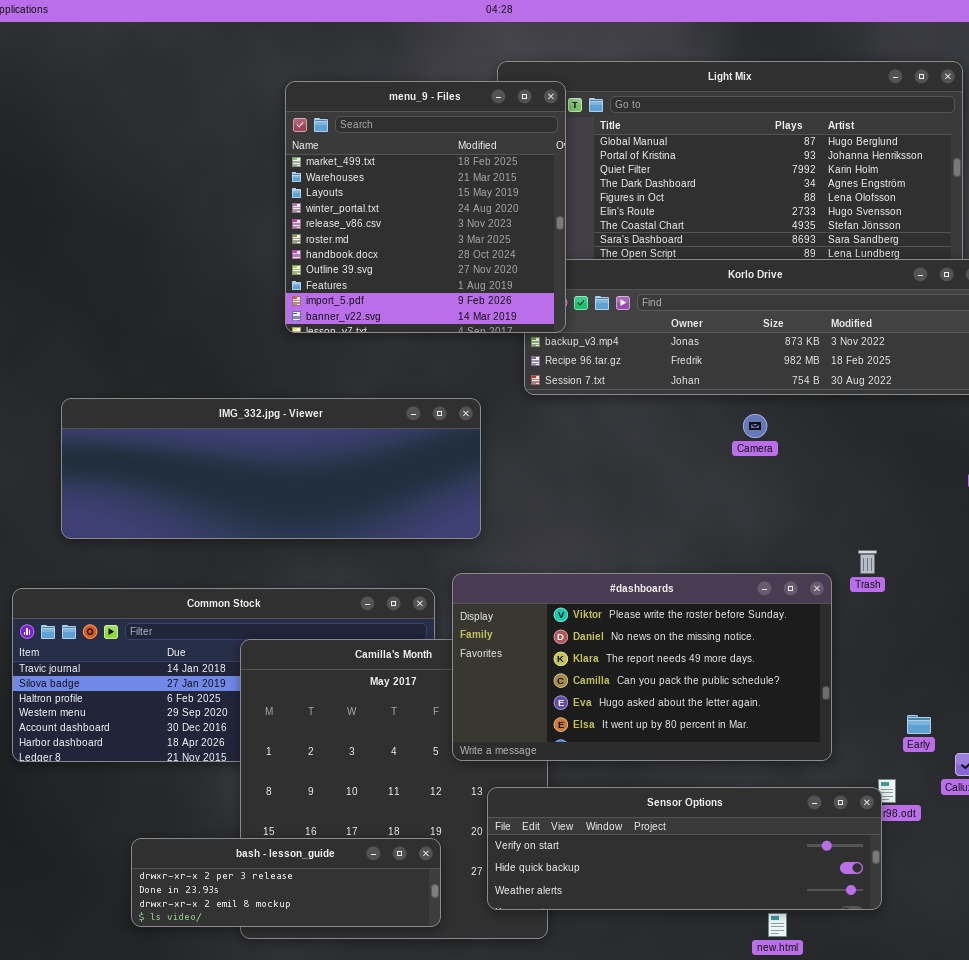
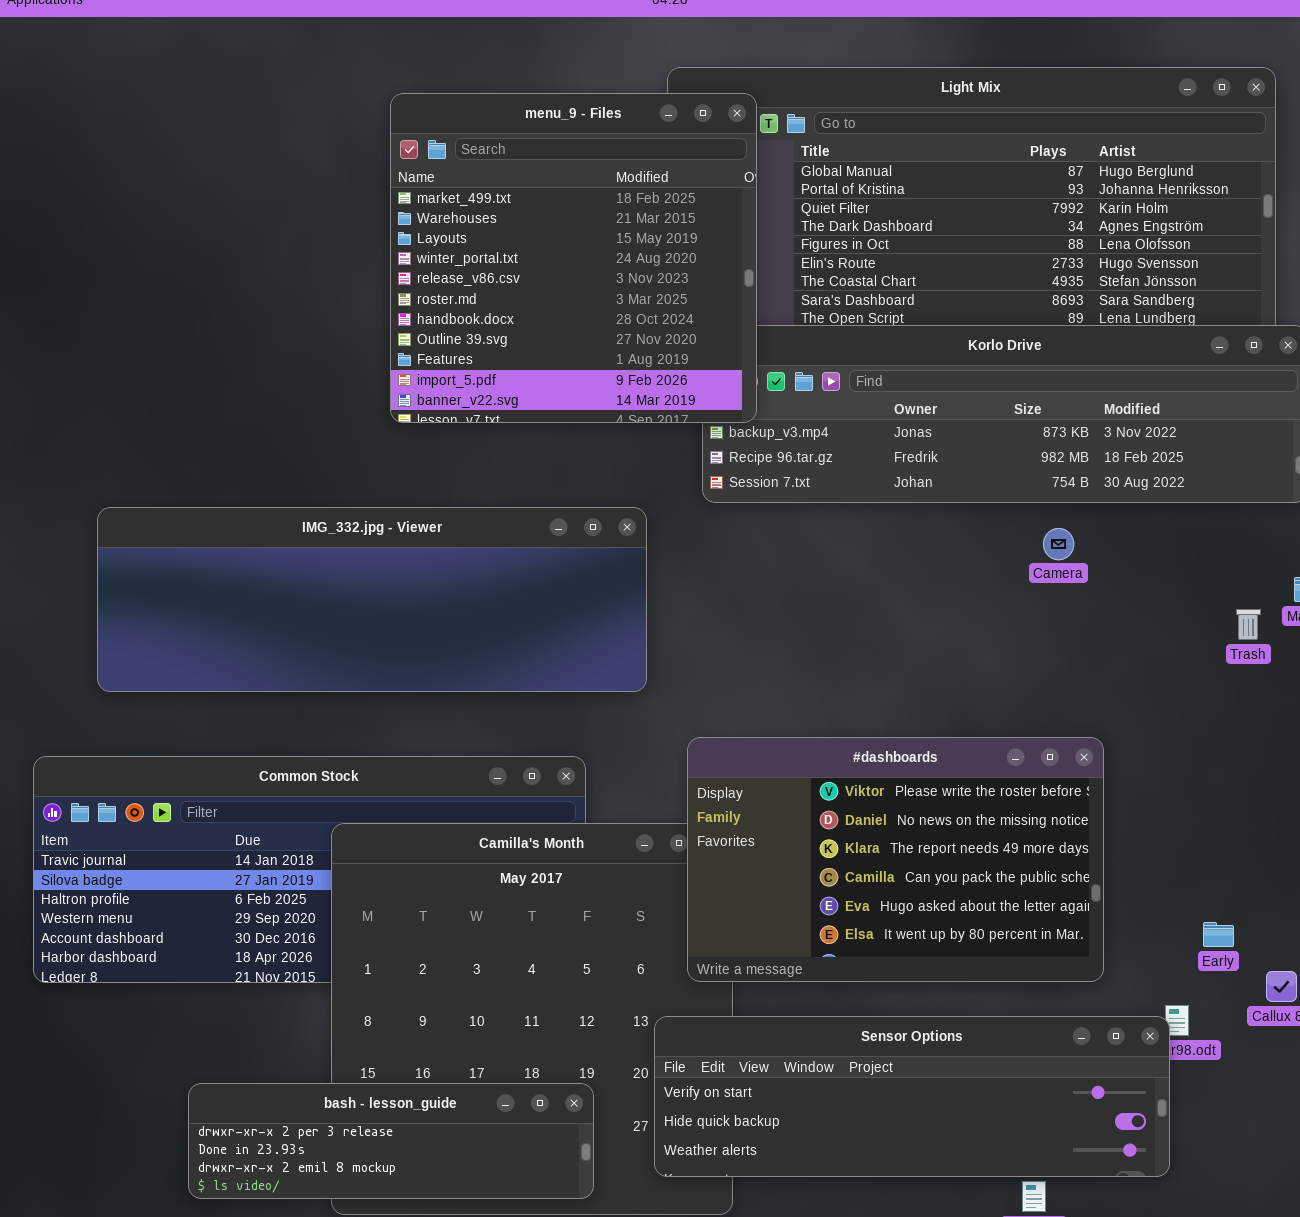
Camera: [743,414,767,438] -> [1043,528,1074,560], moved
Trash: [858,550,877,574] -> [1236,609,1261,640], moved
#dashboards: [452,573,832,761] -> [687,737,1104,982], resized

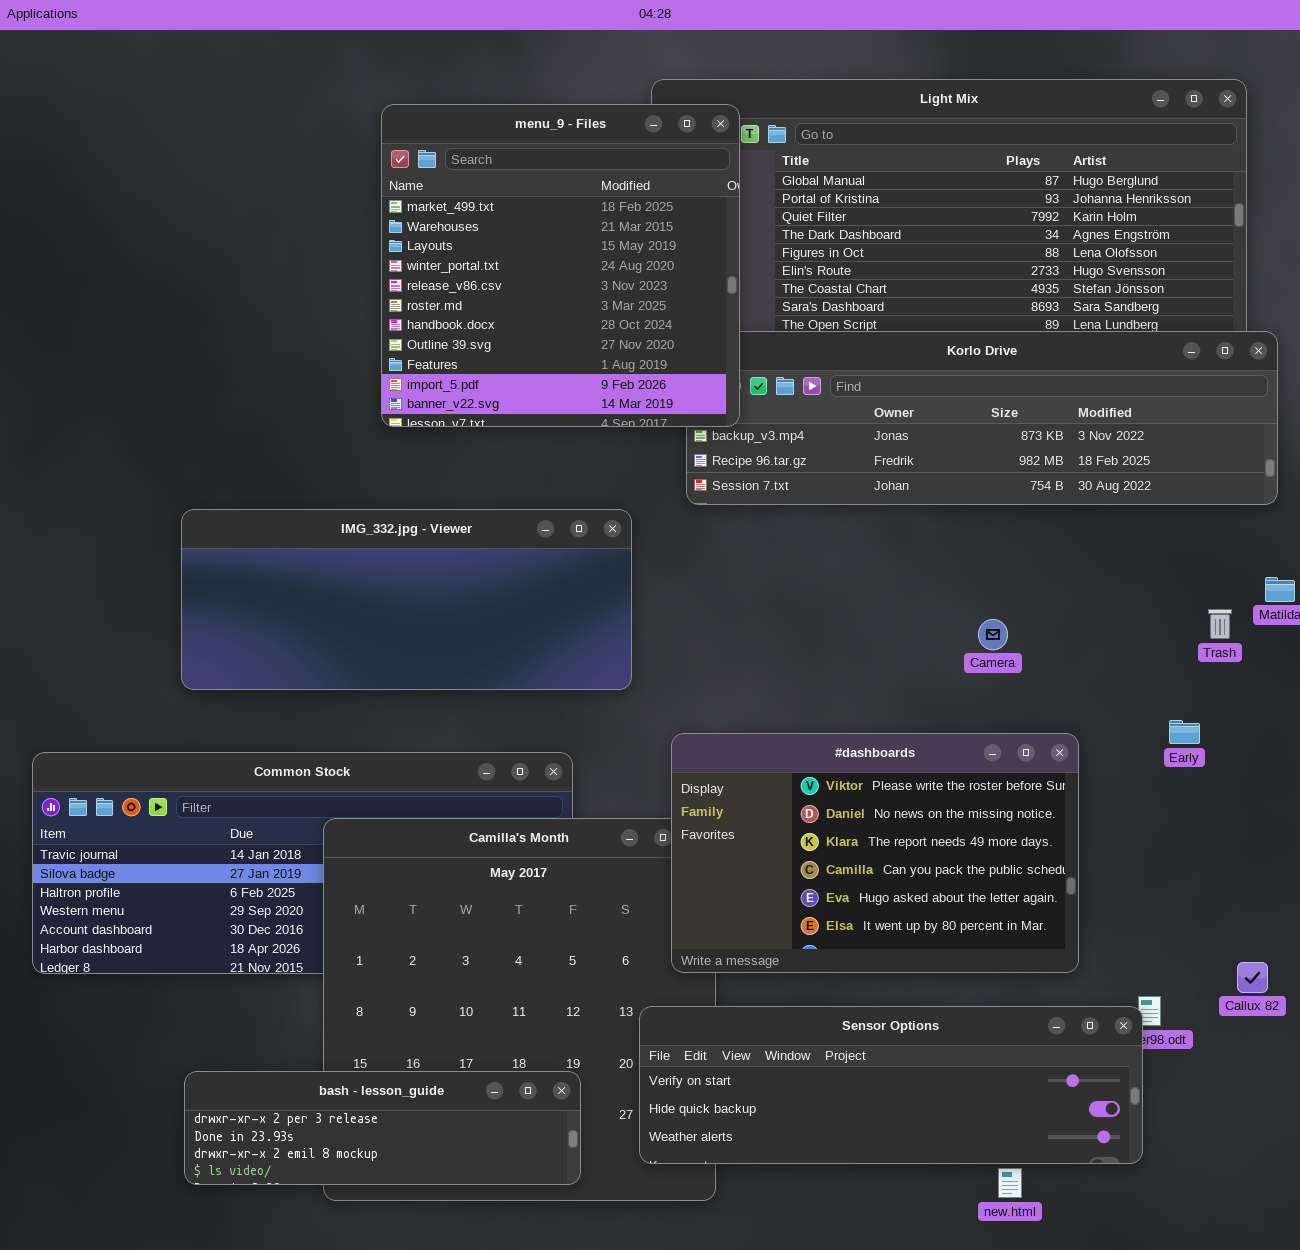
IMG_332.jpg - Viewer: [97,507,647,692] -> [181,509,632,690], resized
Camera: [1043,528,1074,560] -> [978,619,1008,650], moved
Early: [1203,922,1234,947] -> [1169,720,1200,744], moved

